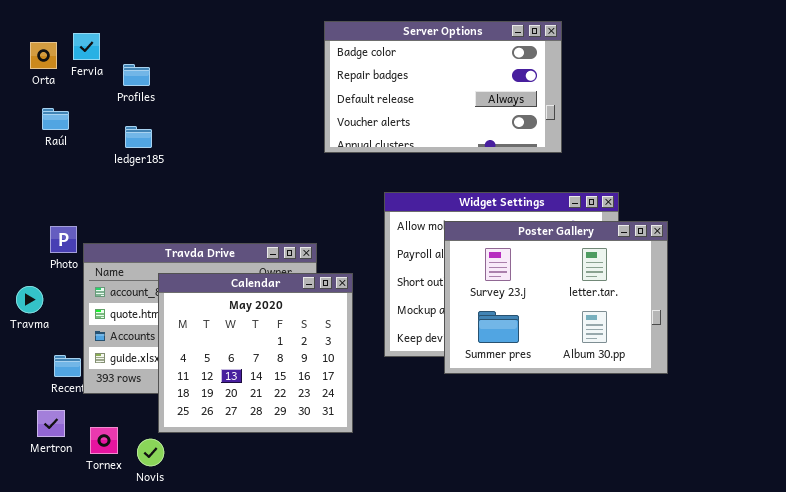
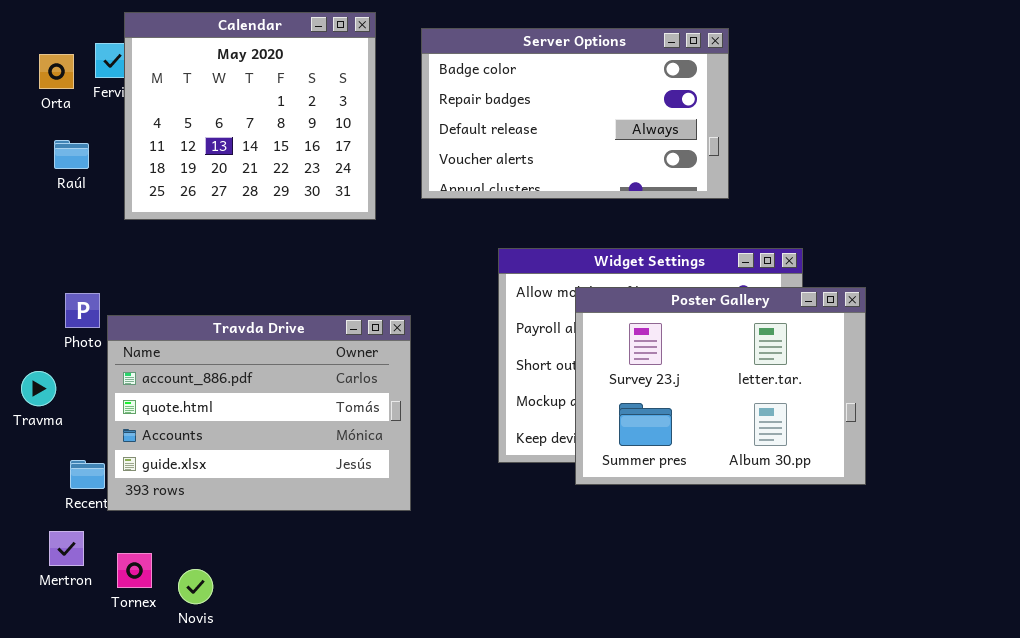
Calendar: [158,273,353,433] -> [124,12,376,220], moved

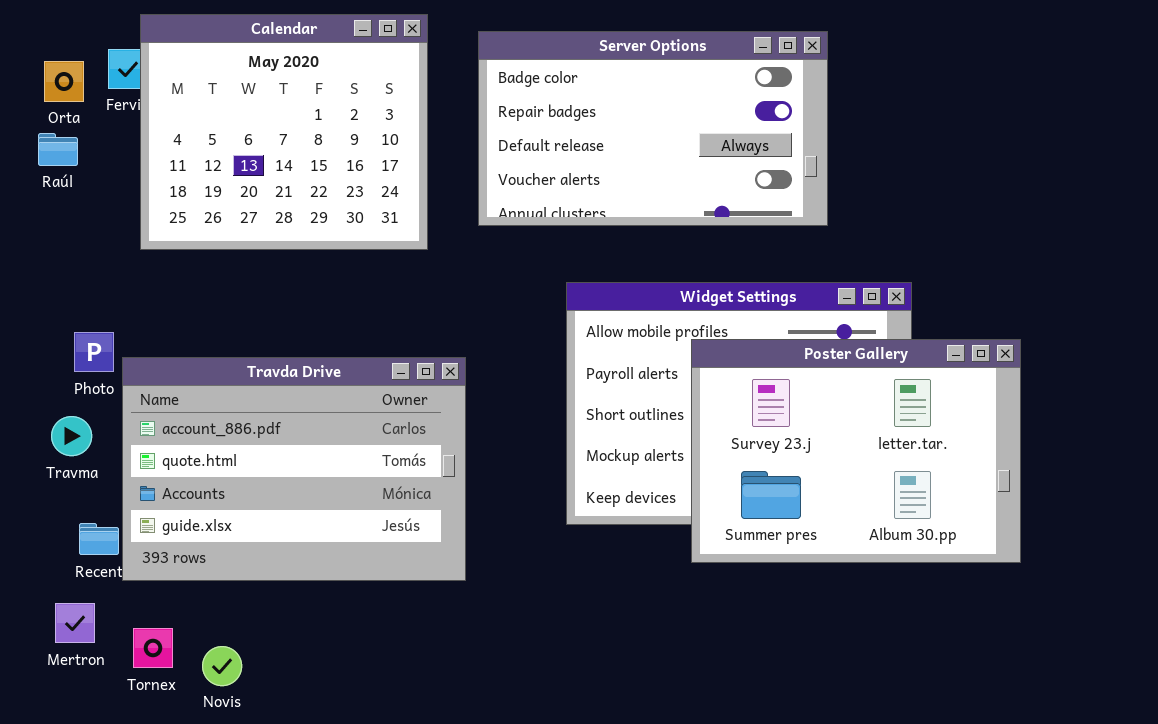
Raúl: [54,140,89,169] -> [38,133,78,166], moved
Poster Gallery: [575,287,866,485] -> [691,339,1021,563], moved
Travma: [21,371,56,406] -> [51,416,92,456], moved

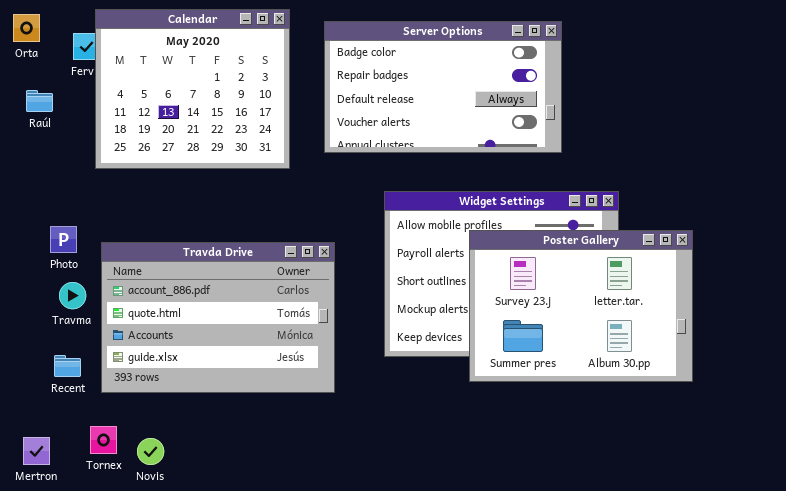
Orta: [44,61,84,102] -> [13,14,40,42], moved
Travda Drive: [122,357,466,581] -> [101,242,335,393], moved
Travma: [51,416,92,456] -> [59,282,86,309], moved
Mertron: [55,603,95,643] -> [23,437,50,465], moved

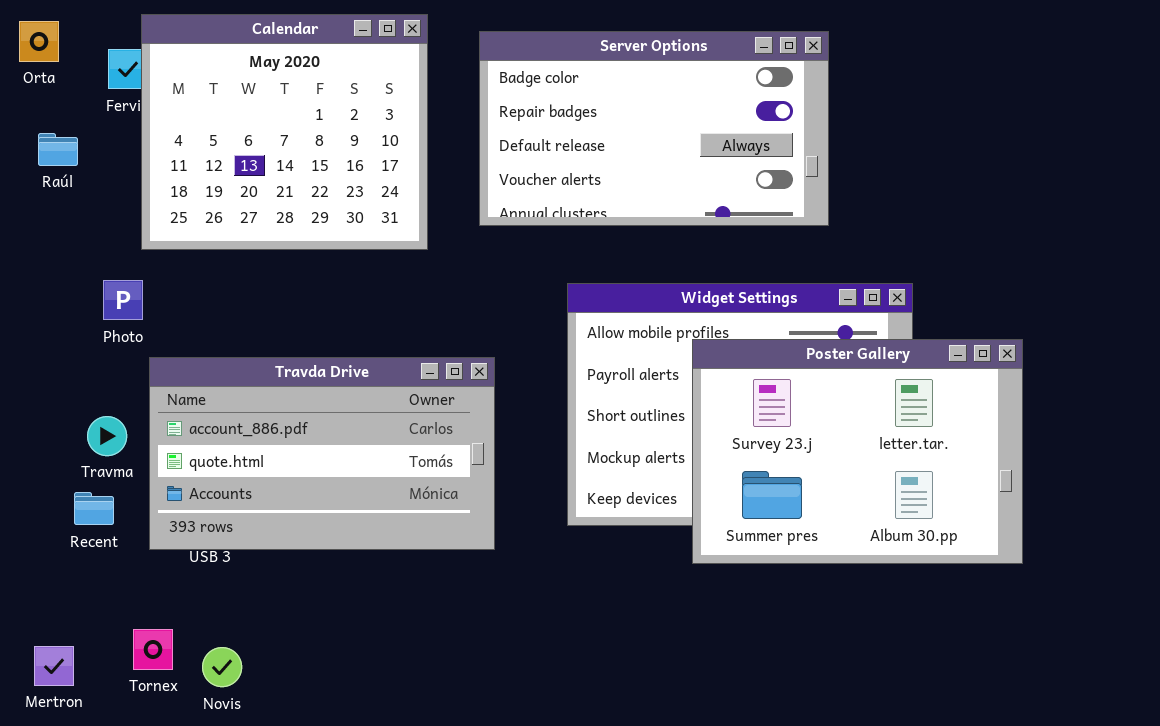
Photo: [50,226,77,253] -> [103,280,143,320], moved
Travda Drive: [101,242,335,393] -> [149,357,495,550], resized
Recent: [54,355,81,377] -> [74,492,114,525], moved

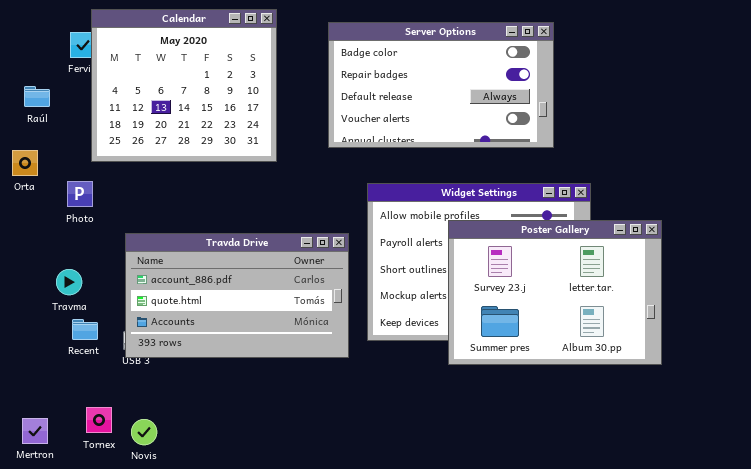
Orta: [19,21,59,62] -> [12,150,38,176], moved
Server Options: [479,31,829,226] -> [328,22,554,148], moved
Travda Drive: [149,357,495,550] -> [125,233,349,358], moved
Recent: [74,492,114,525] -> [72,319,98,340], moved

